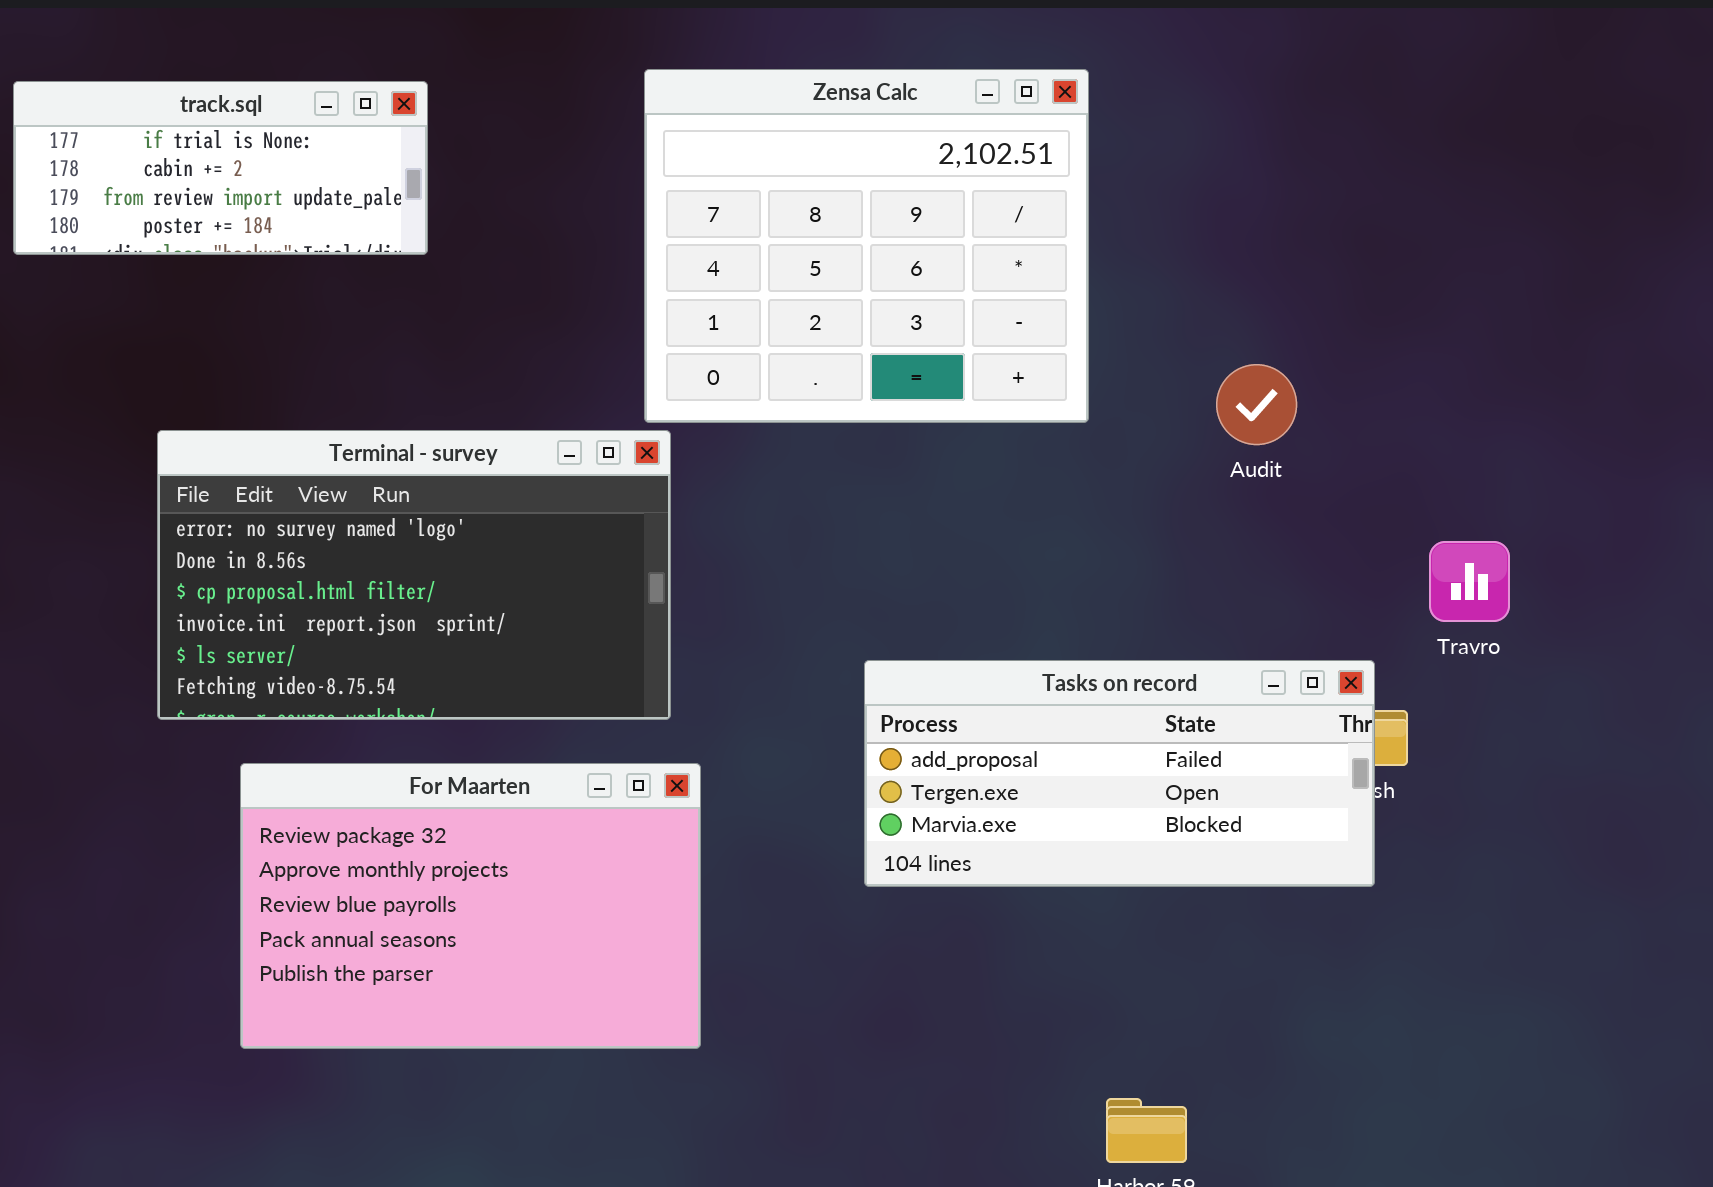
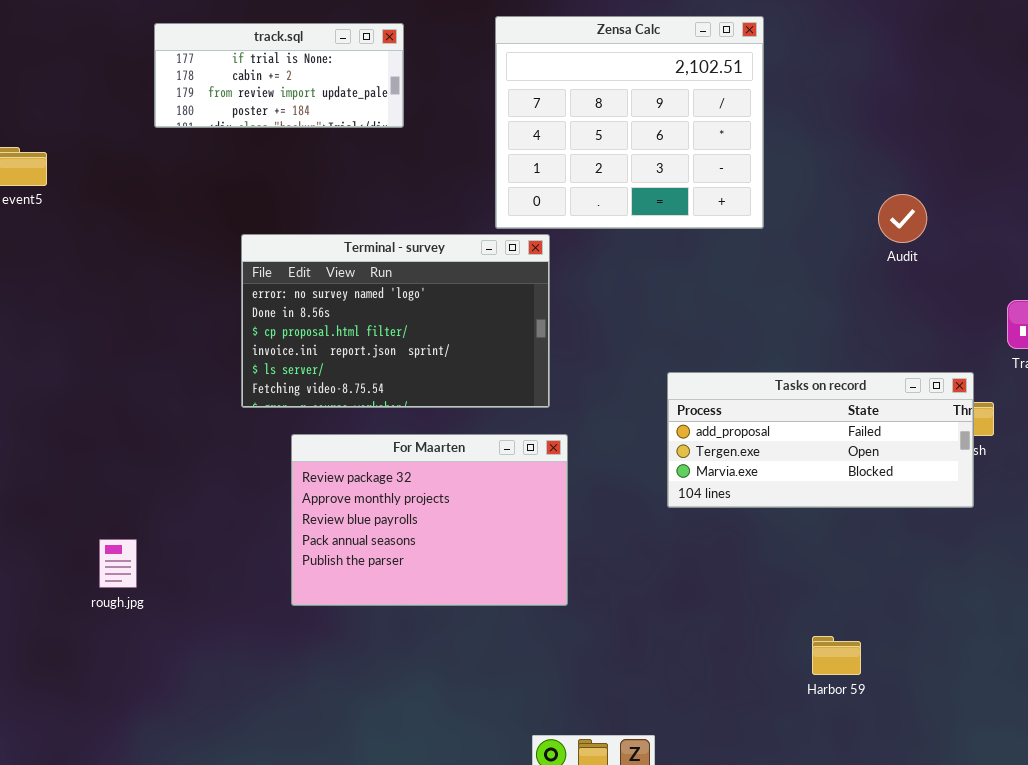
Zensa Calc: [644,69,1089,423] -> [495,16,764,229], moved

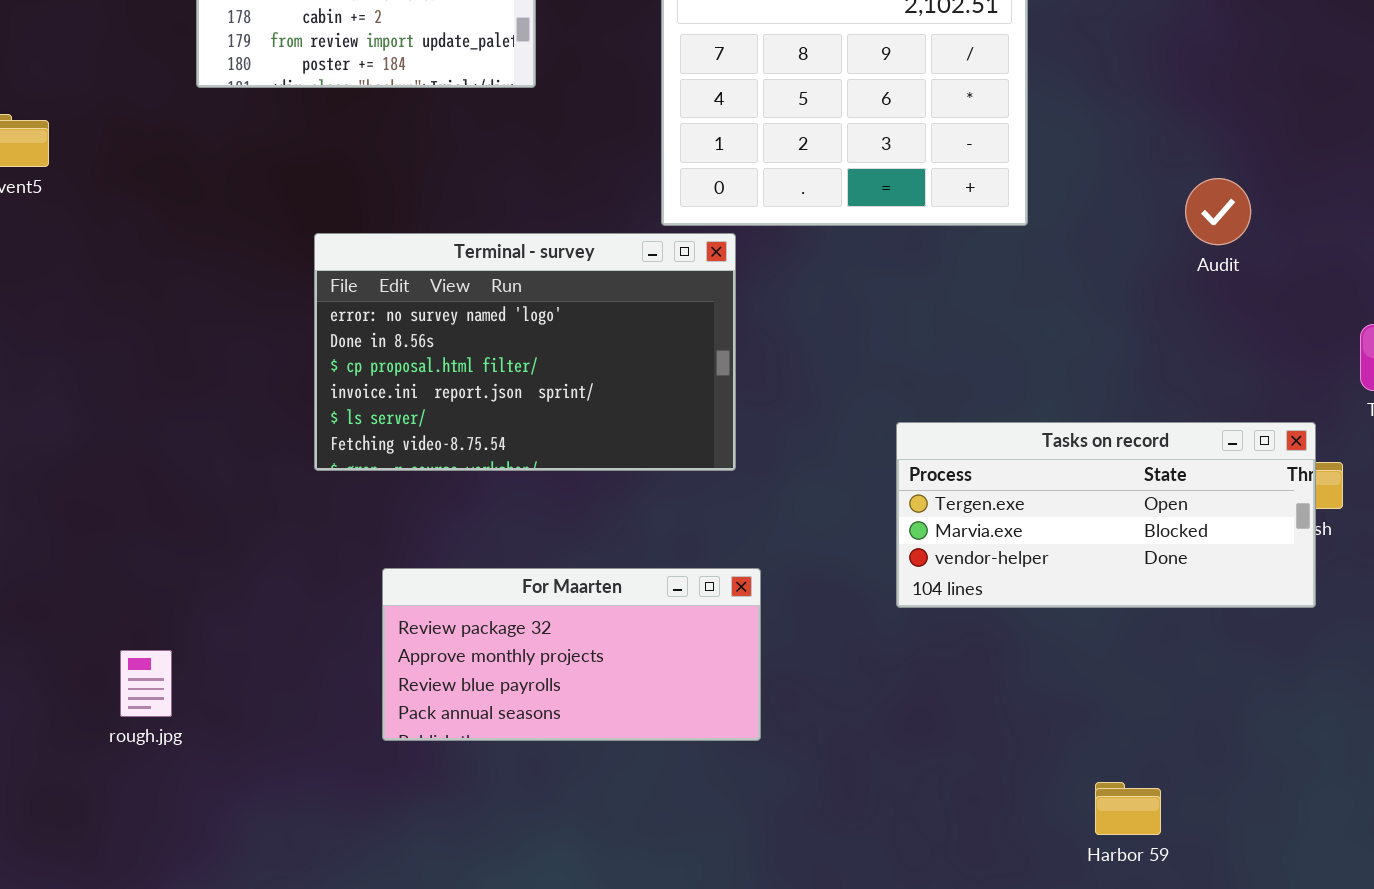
Tasks on record: [667,372,974,508] -> [896,422,1316,608], scrolled down 1 row
For Maarten: [291,434,568,606] -> [382,568,761,741], resized

